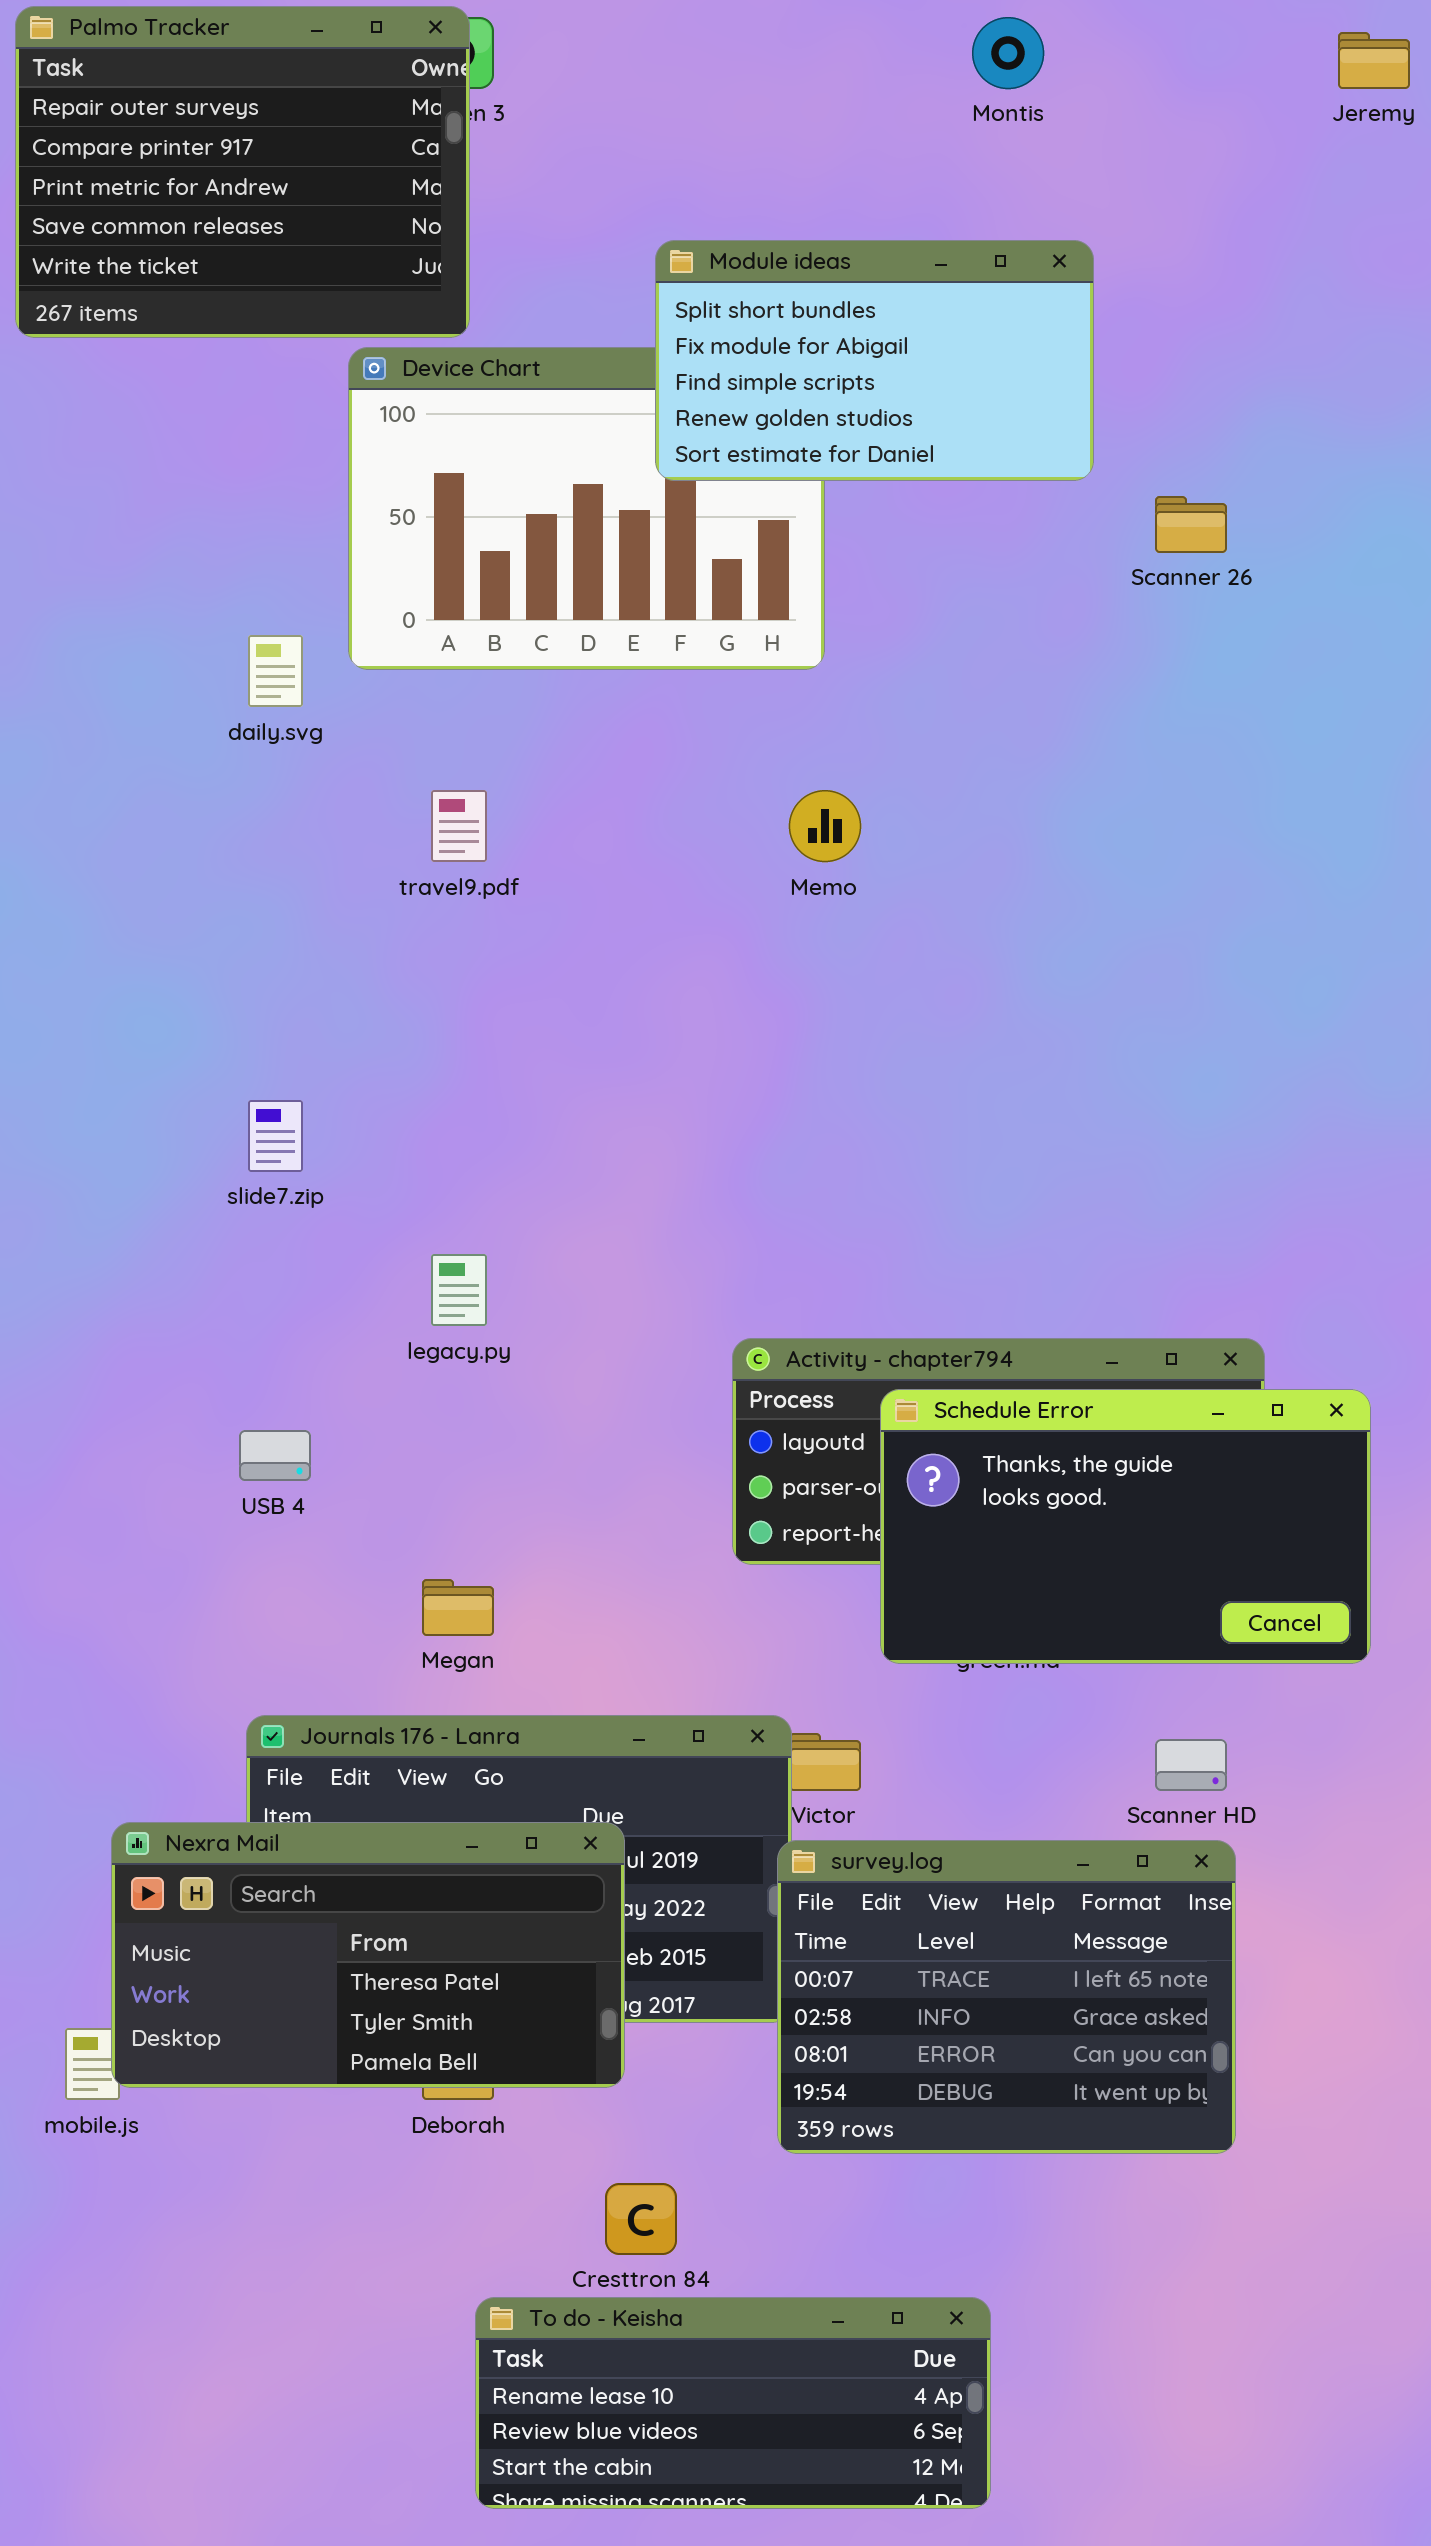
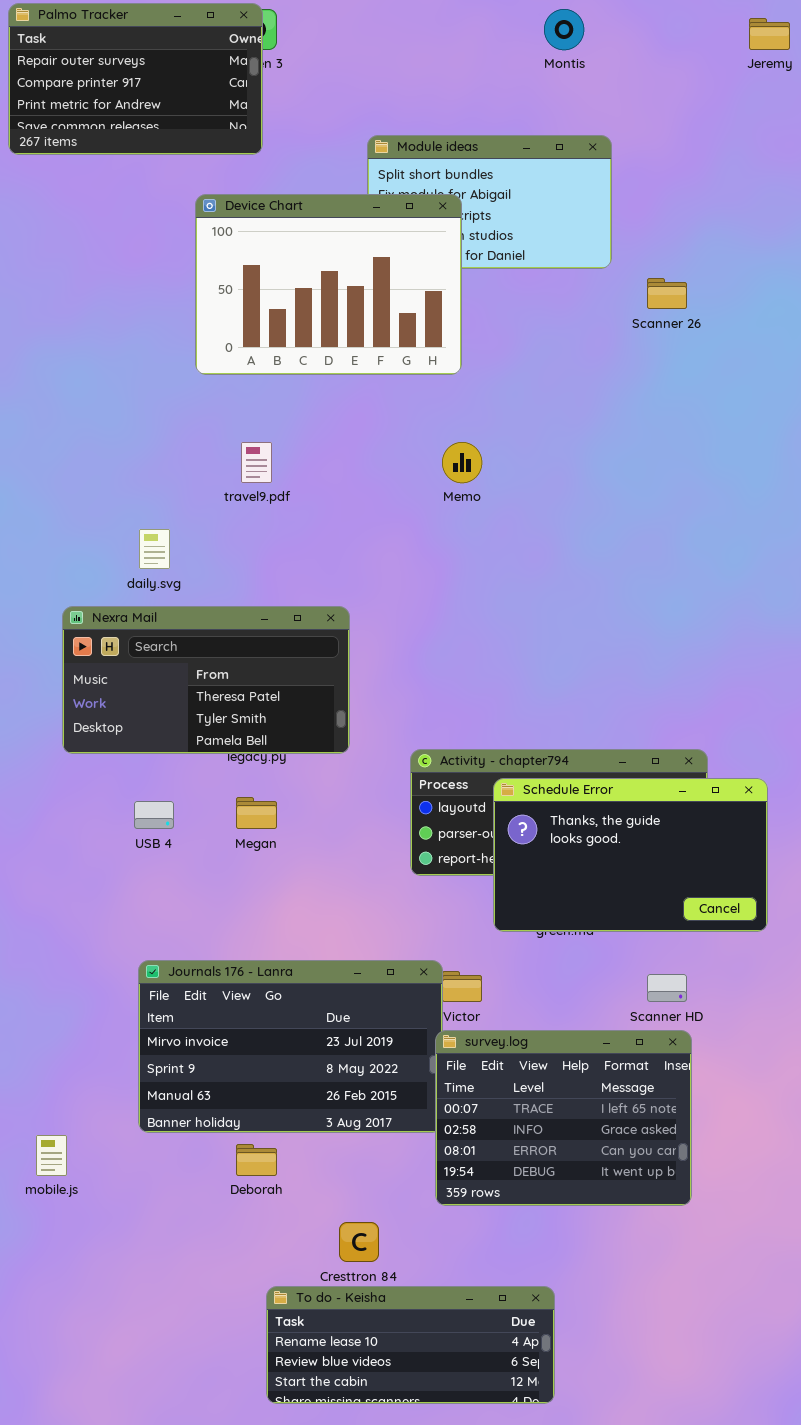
Palmo Tracker: [15,6,470,338] -> [8,3,263,155], resized
Device Chart: [348,347,825,670] -> [195,194,462,375], raised
daily.svg: [248,635,303,707] -> [139,529,170,569], moved
Megan: [422,1579,494,1636] -> [236,797,277,829], moved
Nexra Mail: [111,1822,625,2088] -> [62,606,350,754], moved

